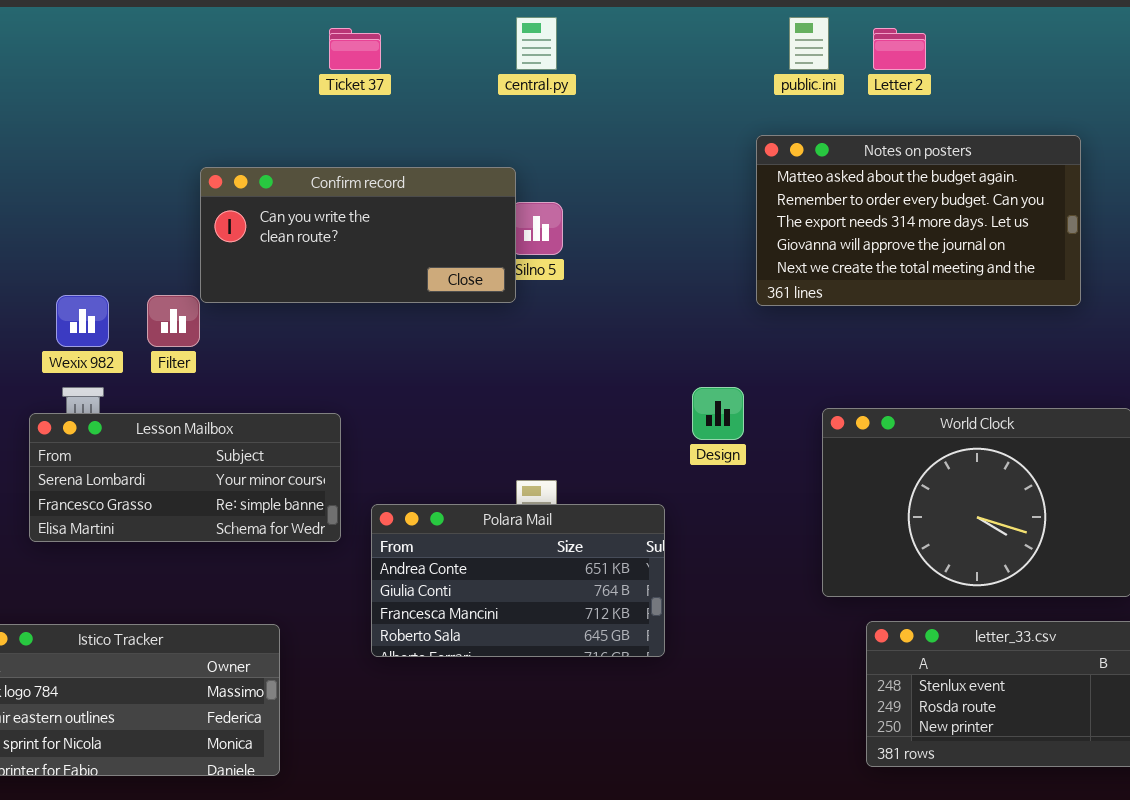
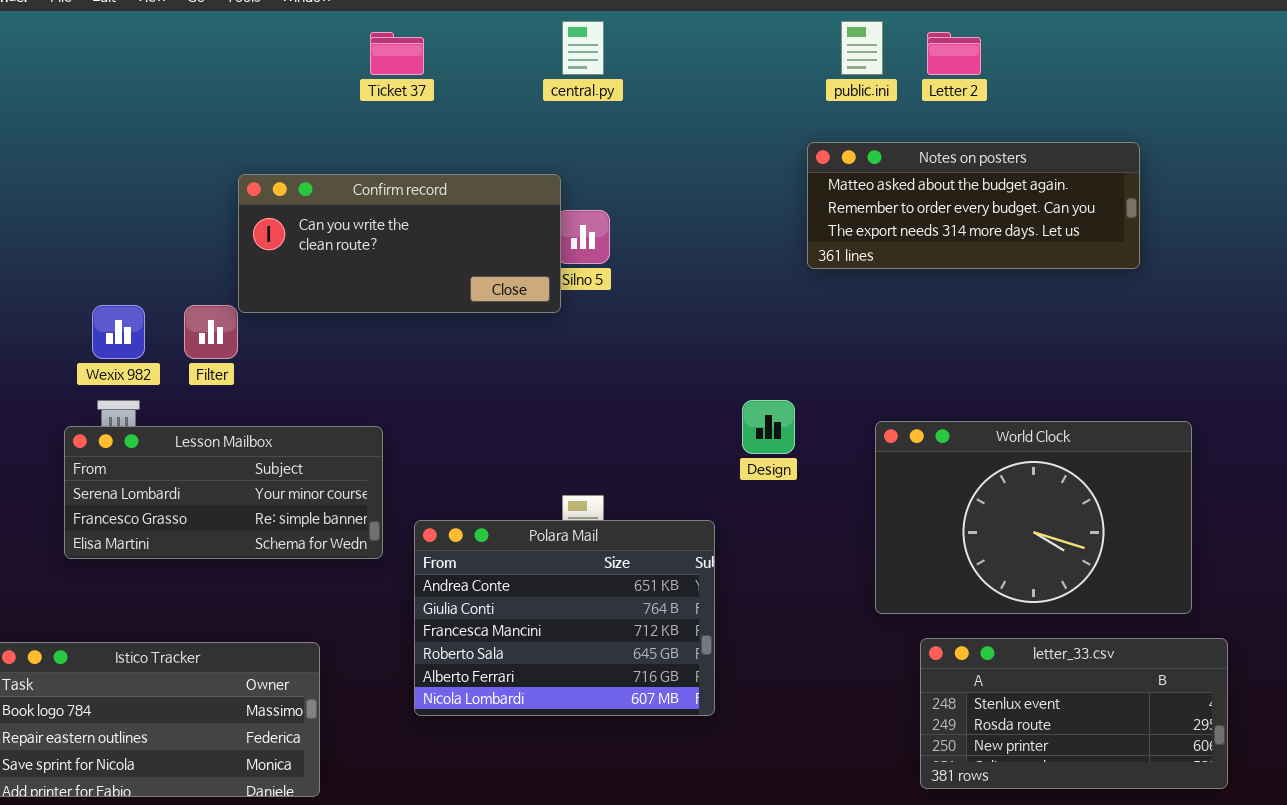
Notes on posters: [756,135,1081,306] -> [807,142,1140,269], resized
Polara Mail: [371,504,665,657] -> [414,520,715,716], resized

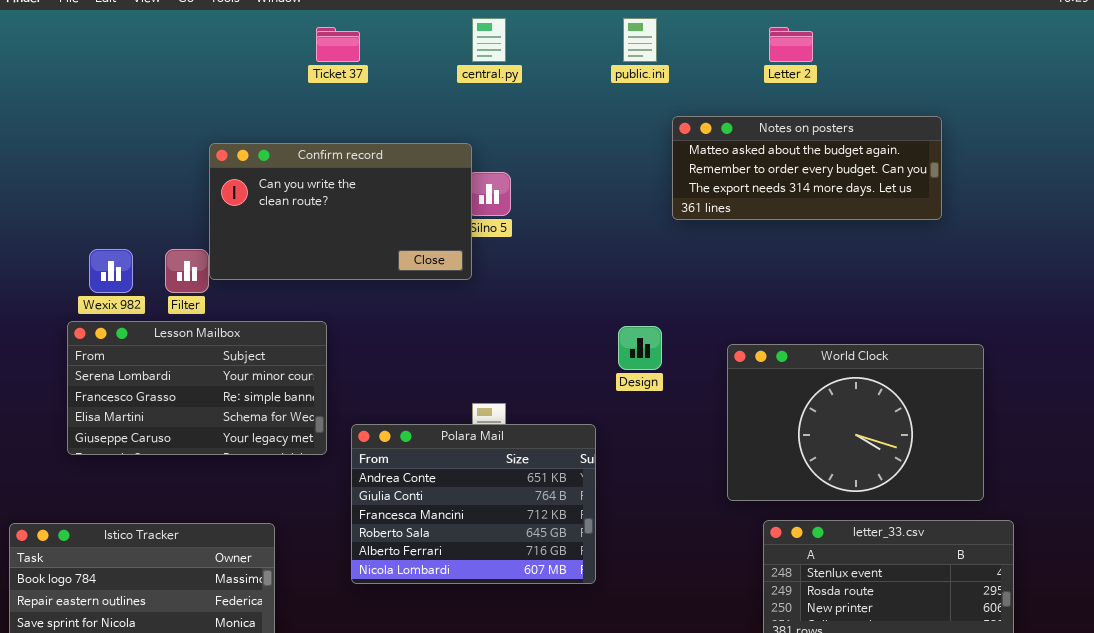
public.ini: [841,21,883,75] -> [623,18,657,62], moved
Confirm record: [238,174,561,313] -> [209,143,472,280], resized
Lesson Mailbox: [64,426,383,559] -> [67,321,327,455], resized

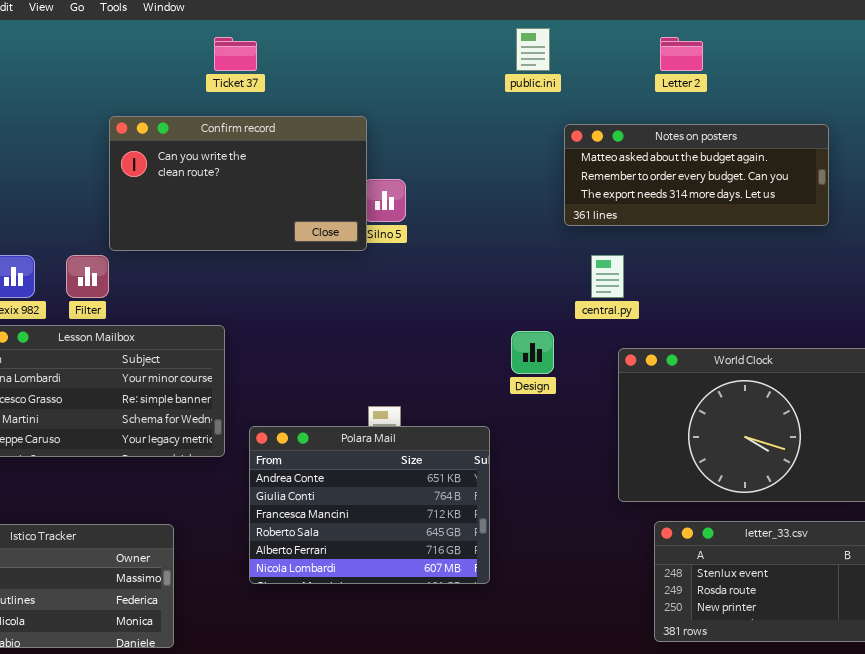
central.py: [472,18,506,62] -> [591,255,624,298], moved
Confirm record: [209,143,472,280] -> [109,116,367,251], moved

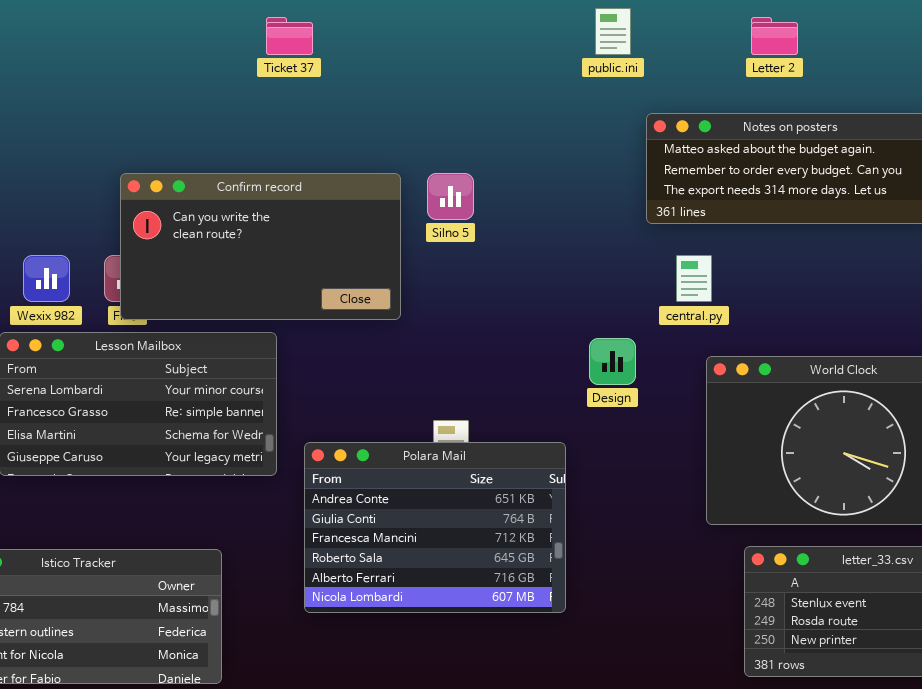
Confirm record: [109,116,367,251] -> [120,173,401,320], moved

